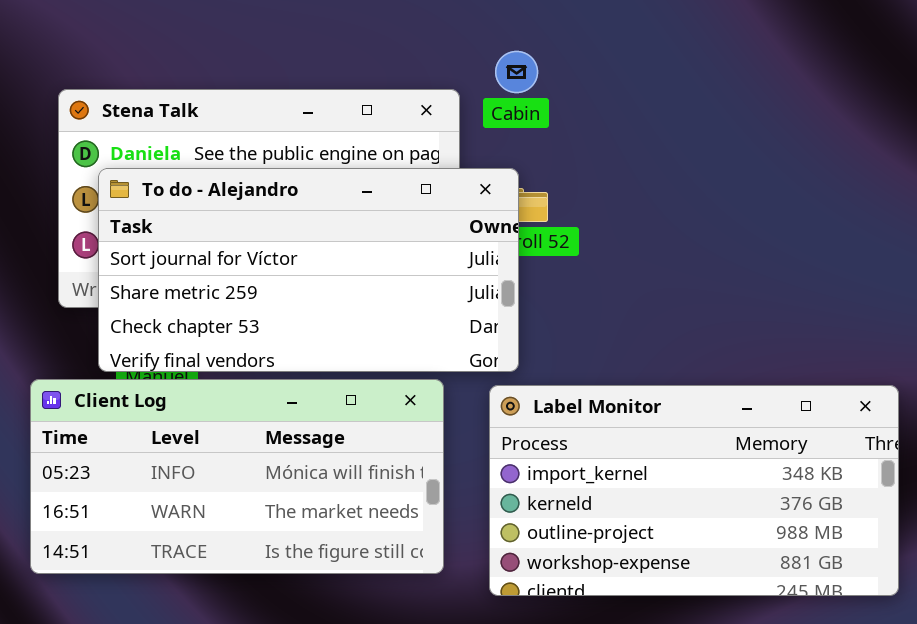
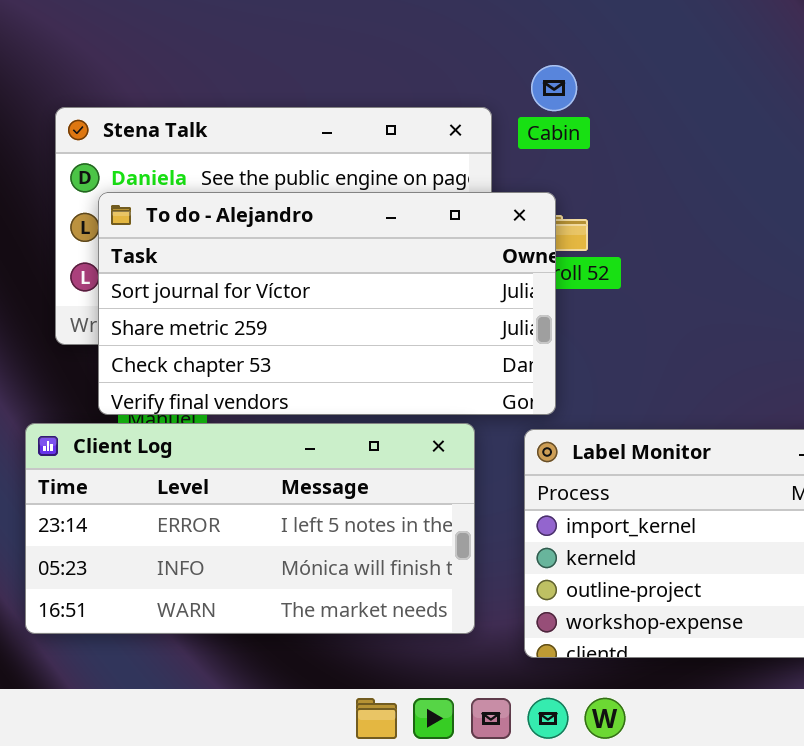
Client Log: [30,379,444,574] -> [25,423,475,634], scrolled up 1 row

